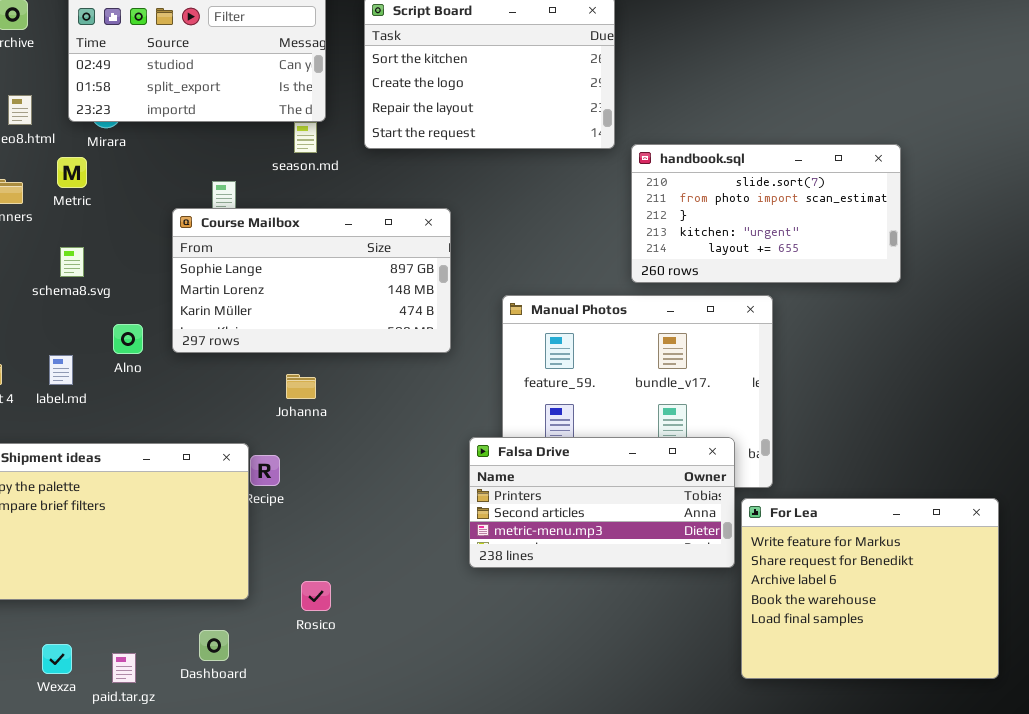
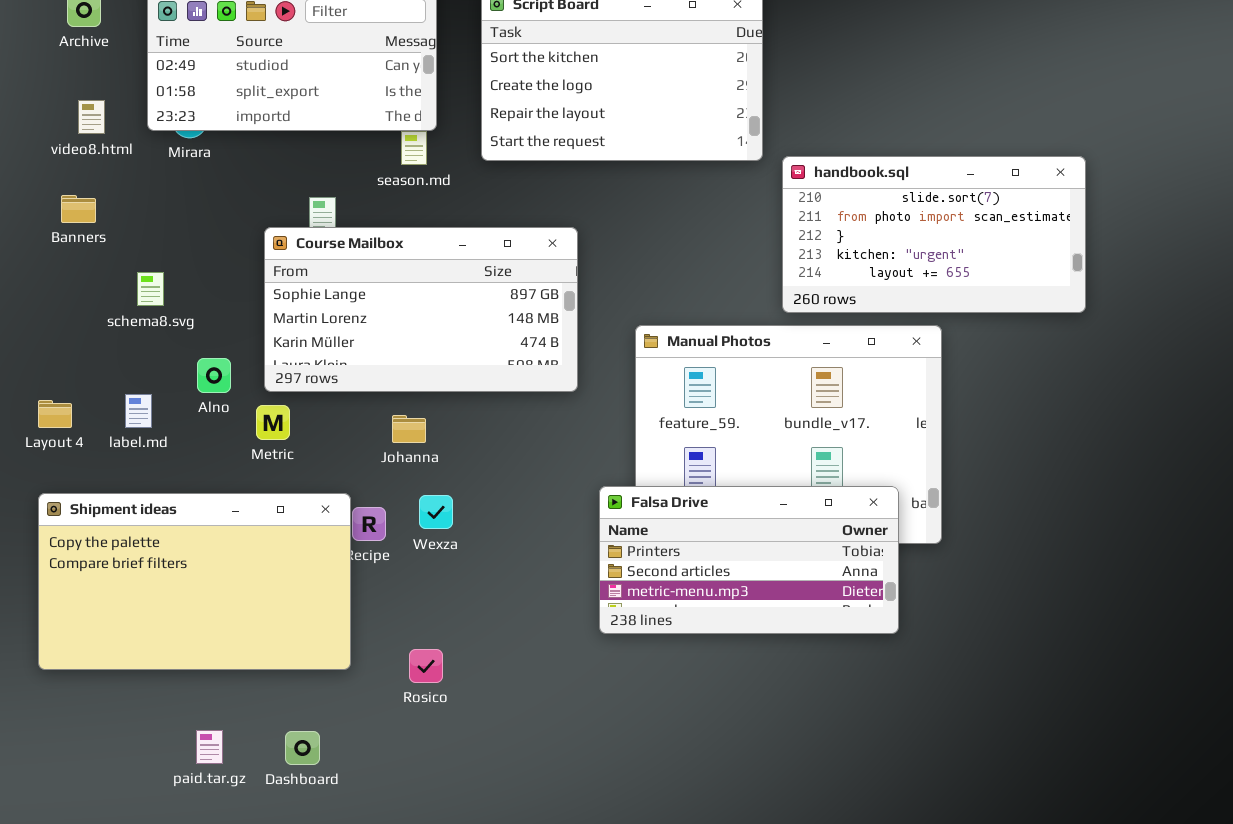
Metric: [57,157,87,188] -> [256,405,290,440], moved
For Lea: [741,498,999,679] -> none, closed
Dashboard: [199,630,229,661] -> [285,731,320,765], moved
Wexza: [42,644,72,674] -> [419,495,453,529], moved

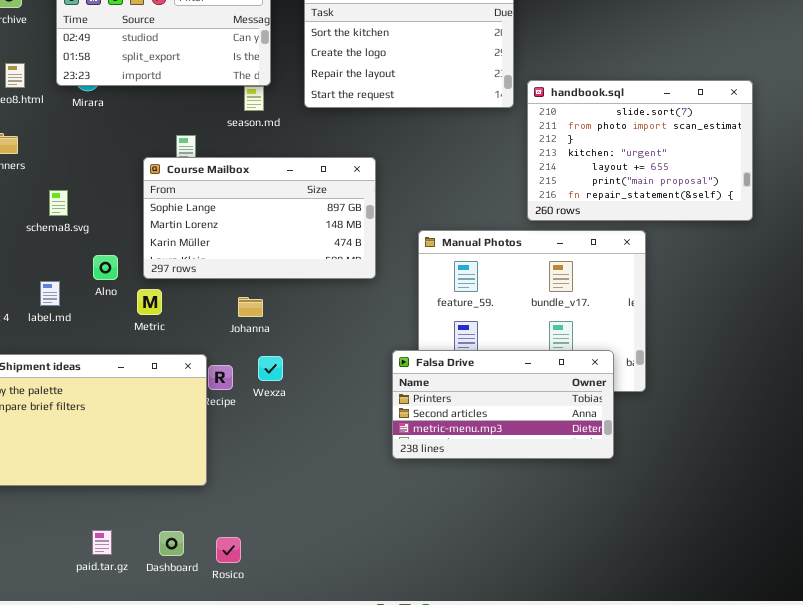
handbook.sql: [782,156,1086,313] -> [527,80,753,221], resized
Rosico: [409,649,443,683] -> [216,537,241,563], moved

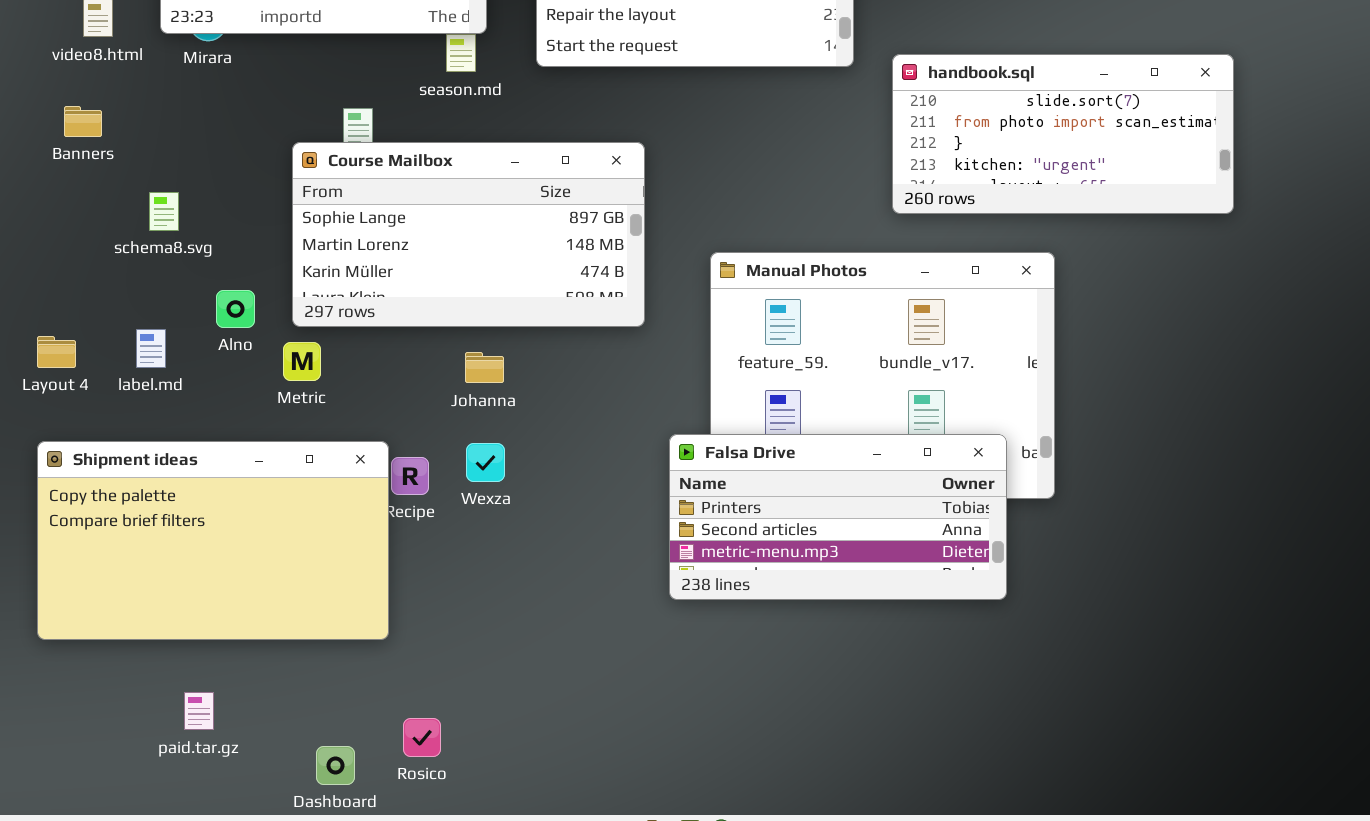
handbook.sql: [527,80,753,221] -> [892,54,1234,214], moved, resized
Johanna: [238,297,263,317] -> [465,352,504,383], moved
paid.tar.gz: [92,530,112,555] -> [184,692,214,730], moved
Dashboard: [159,531,184,556] -> [316,746,355,785], moved

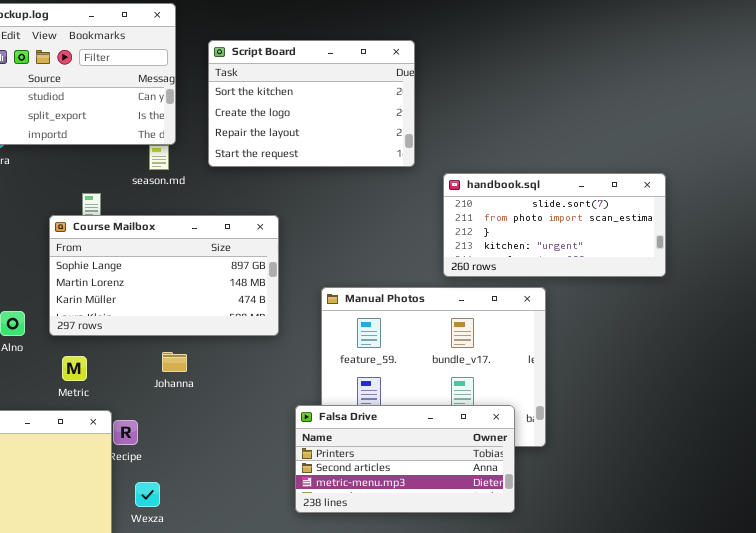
handbook.sql: [892,54,1234,214] -> [443,173,666,277], moved
Metric: [283,342,321,381] -> [62,356,87,381], moved
Wexza: [466,443,505,482] -> [135,482,160,507], moved

